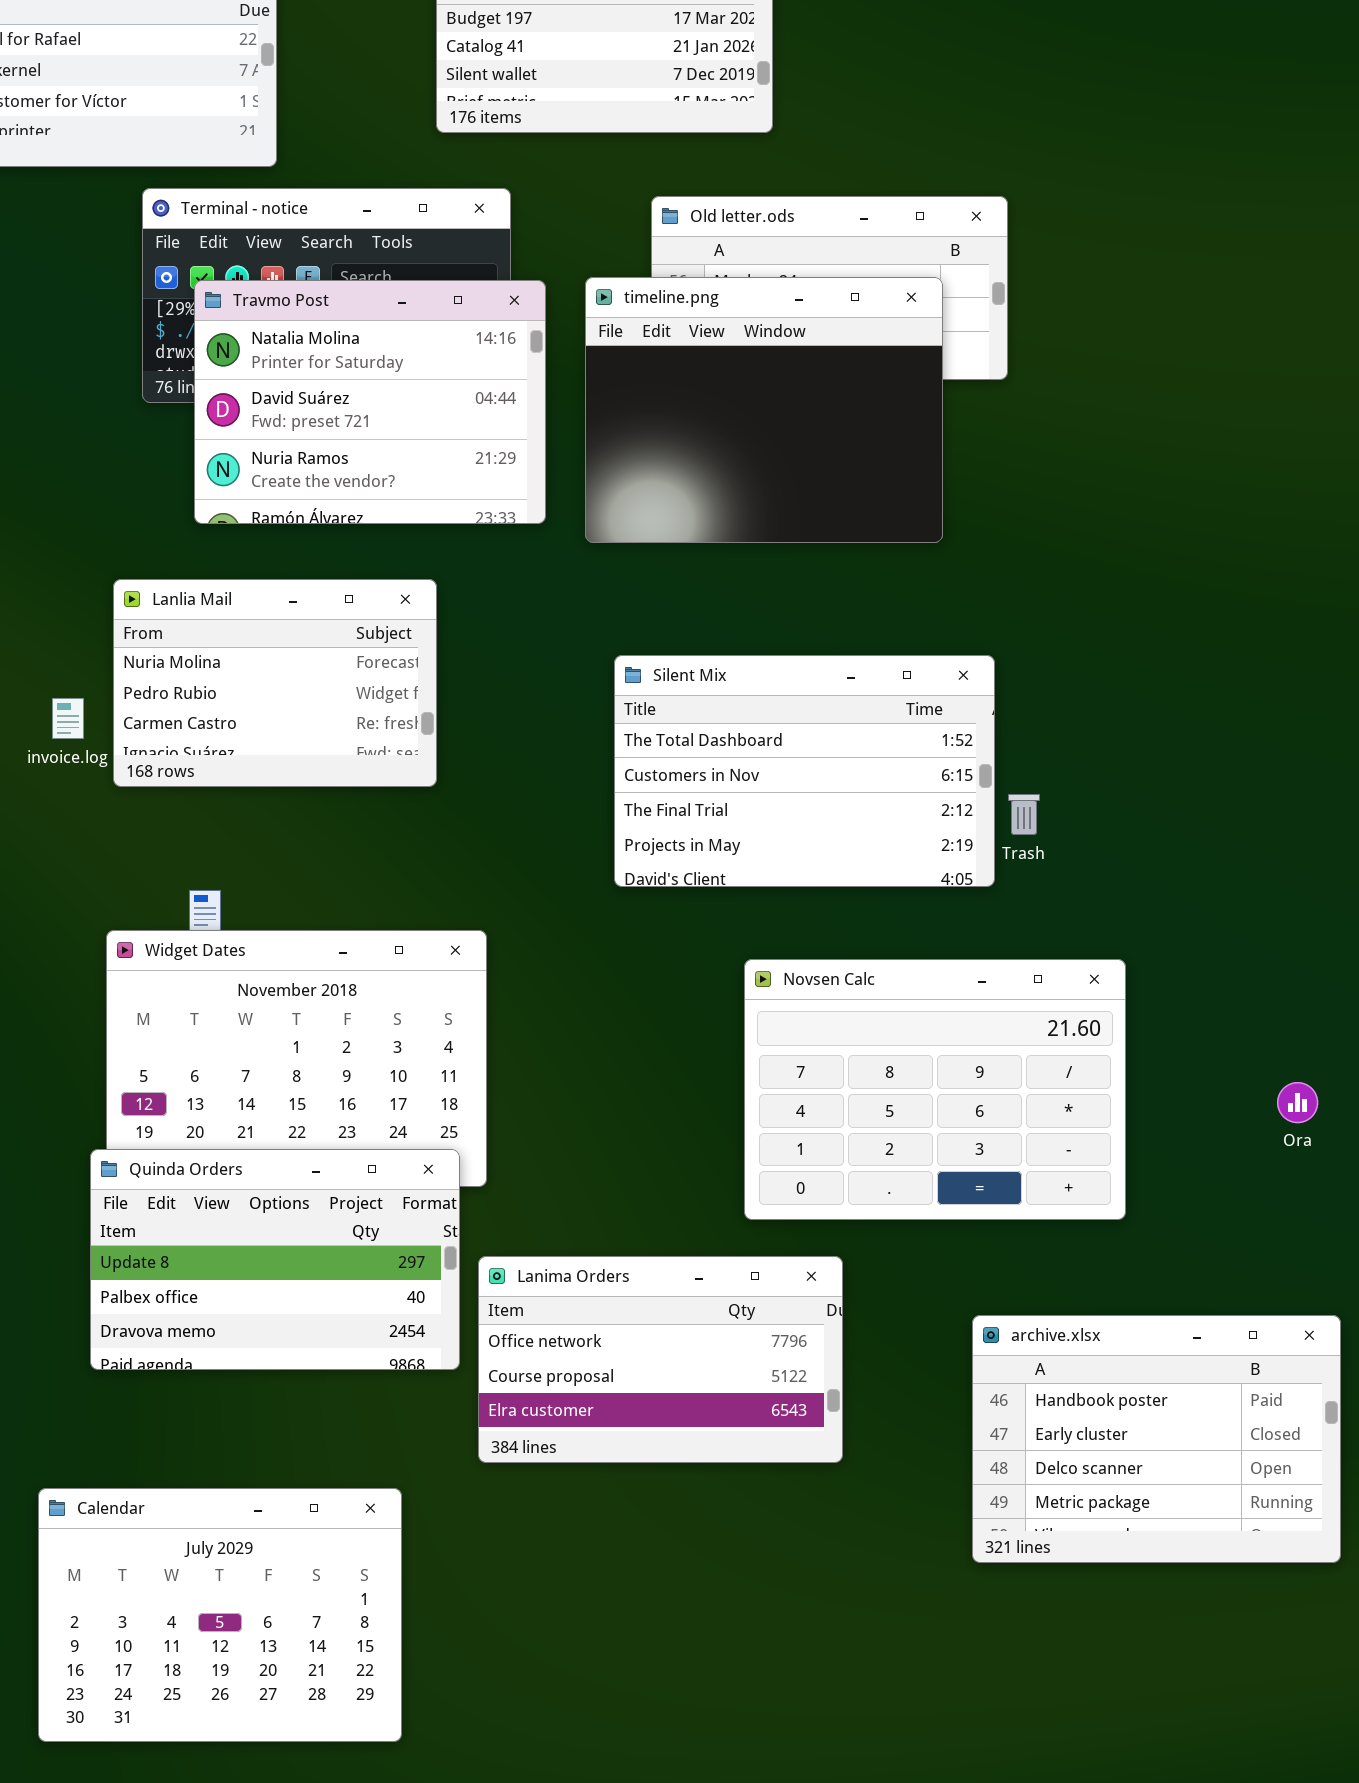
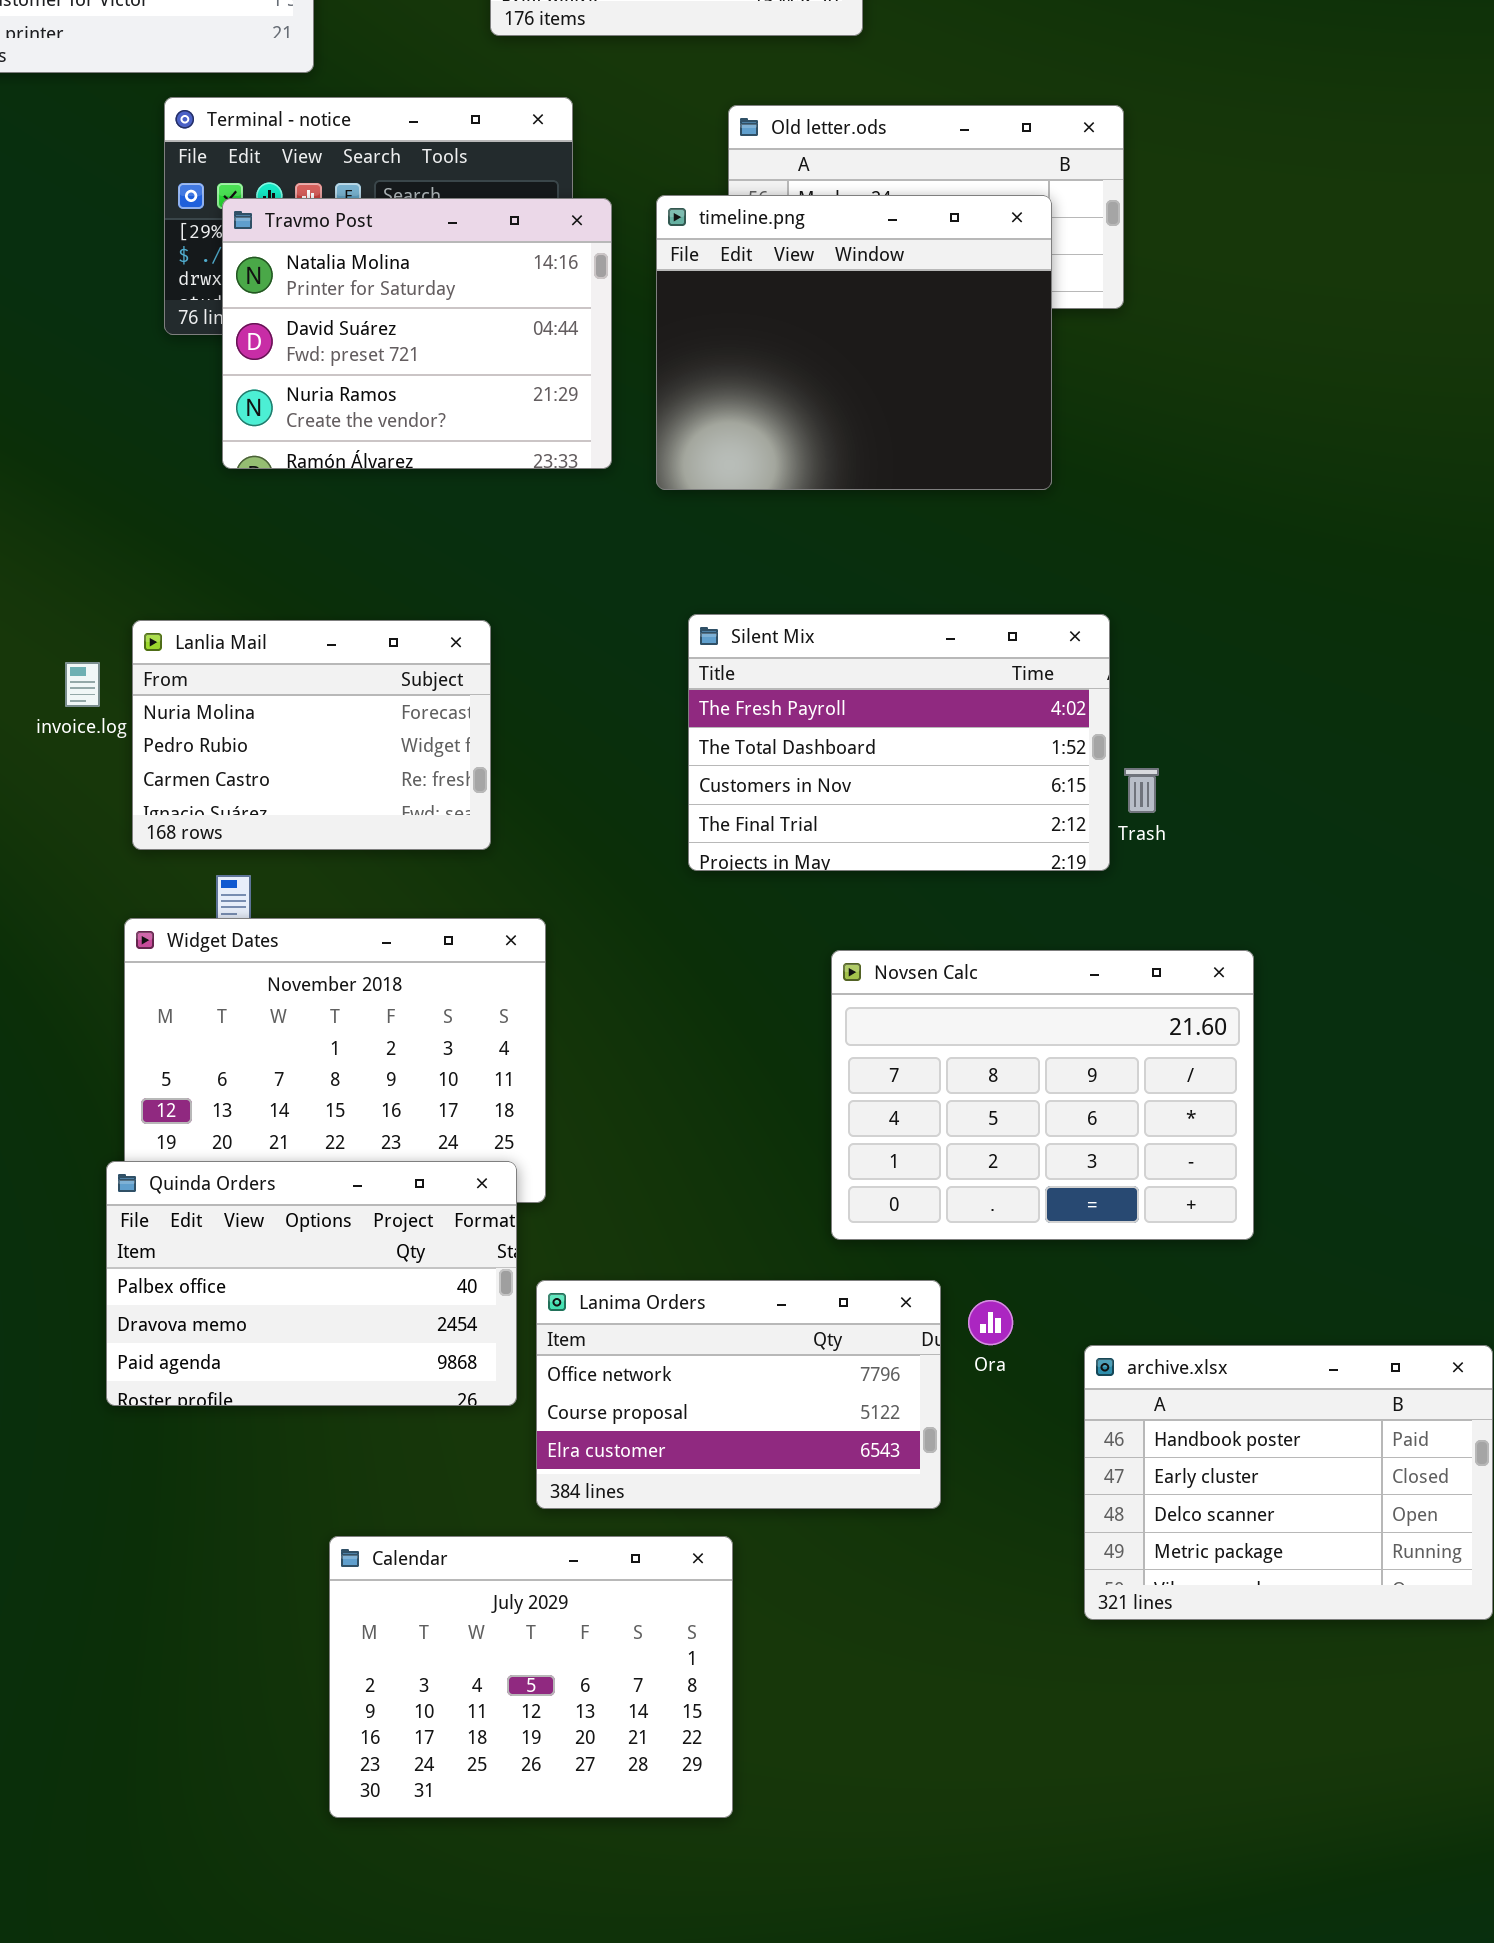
Lanlia Mail: [113,579,437,787] -> [132,620,491,850], moved
Silent Mix: [614,655,995,887] -> [688,614,1110,871], scrolled up 1 row
Ora: [1277,1082,1318,1123] -> [968,1300,1013,1345], moved
Quinda Orders: [90,1149,460,1370] -> [106,1161,517,1406], scrolled down 1 row
Calendar: [38,1488,402,1742] -> [329,1536,733,1818], moved

